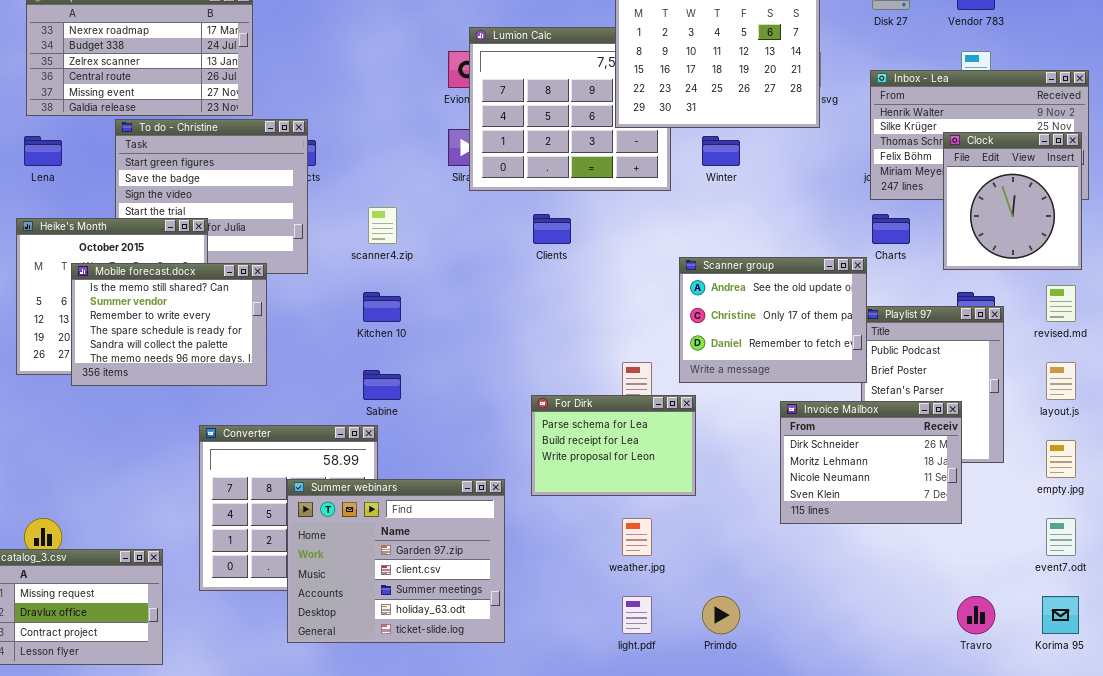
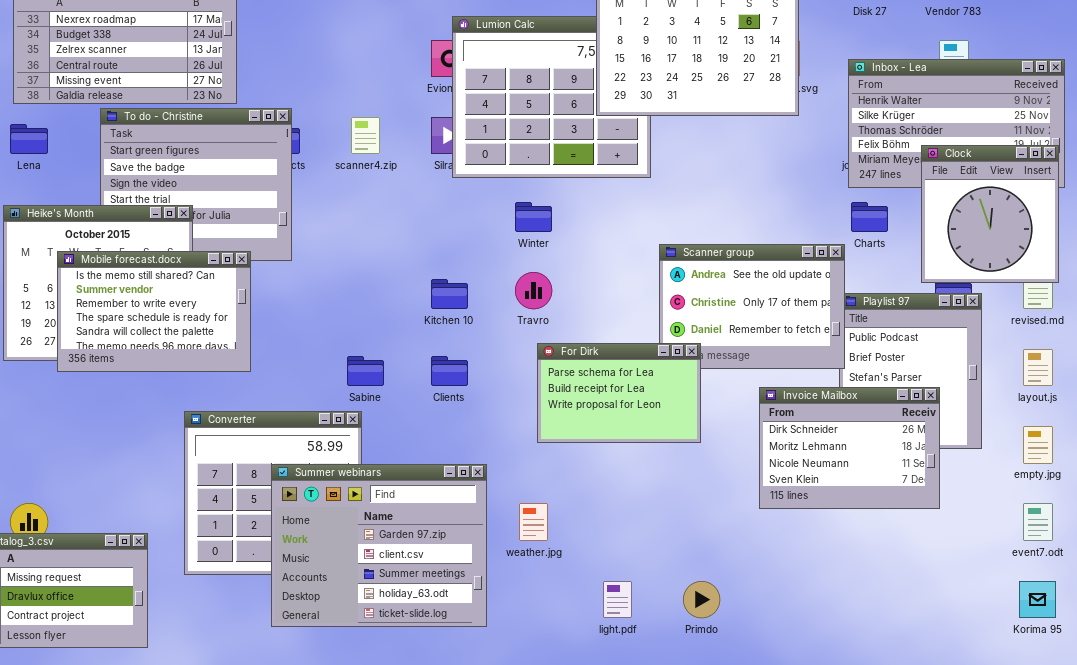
Clock: [943,132,1082,270] -> [921,145,1059,283], moved
Winter: [702,136,740,166] -> [515,202,552,232], moved
scanner4.zip: [368,207,397,244] -> [351,117,380,154], moved
Clients: [533,214,571,244] -> [431,356,468,386], moved
Kitchen 10: [363,292,401,322] -> [431,279,468,309], moved
For Dirk: [531,395,696,496] -> [537,343,701,443], moved
weather.jpg: [622,518,652,556] -> [519,503,548,541], moved
Travro: [957,596,995,634] -> [515,272,552,309], moved

